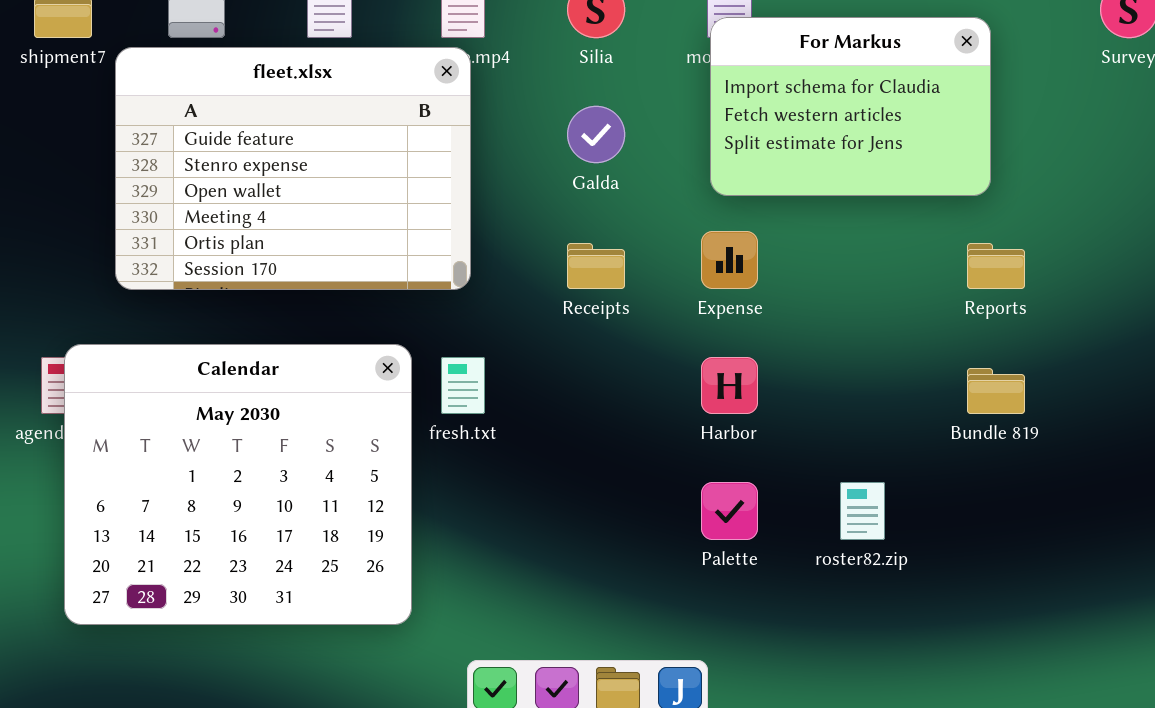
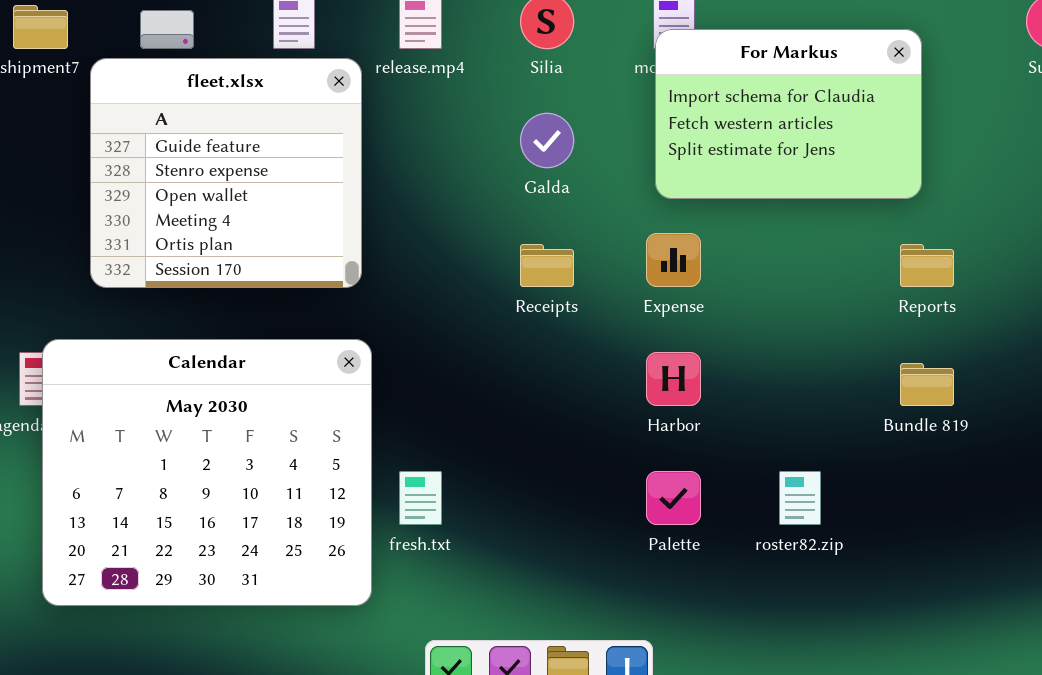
fleet.xlsx: [115,47,471,290] -> [90,58,362,288], resized
fresh.txt: [441,357,485,414] -> [399,471,442,525], moved

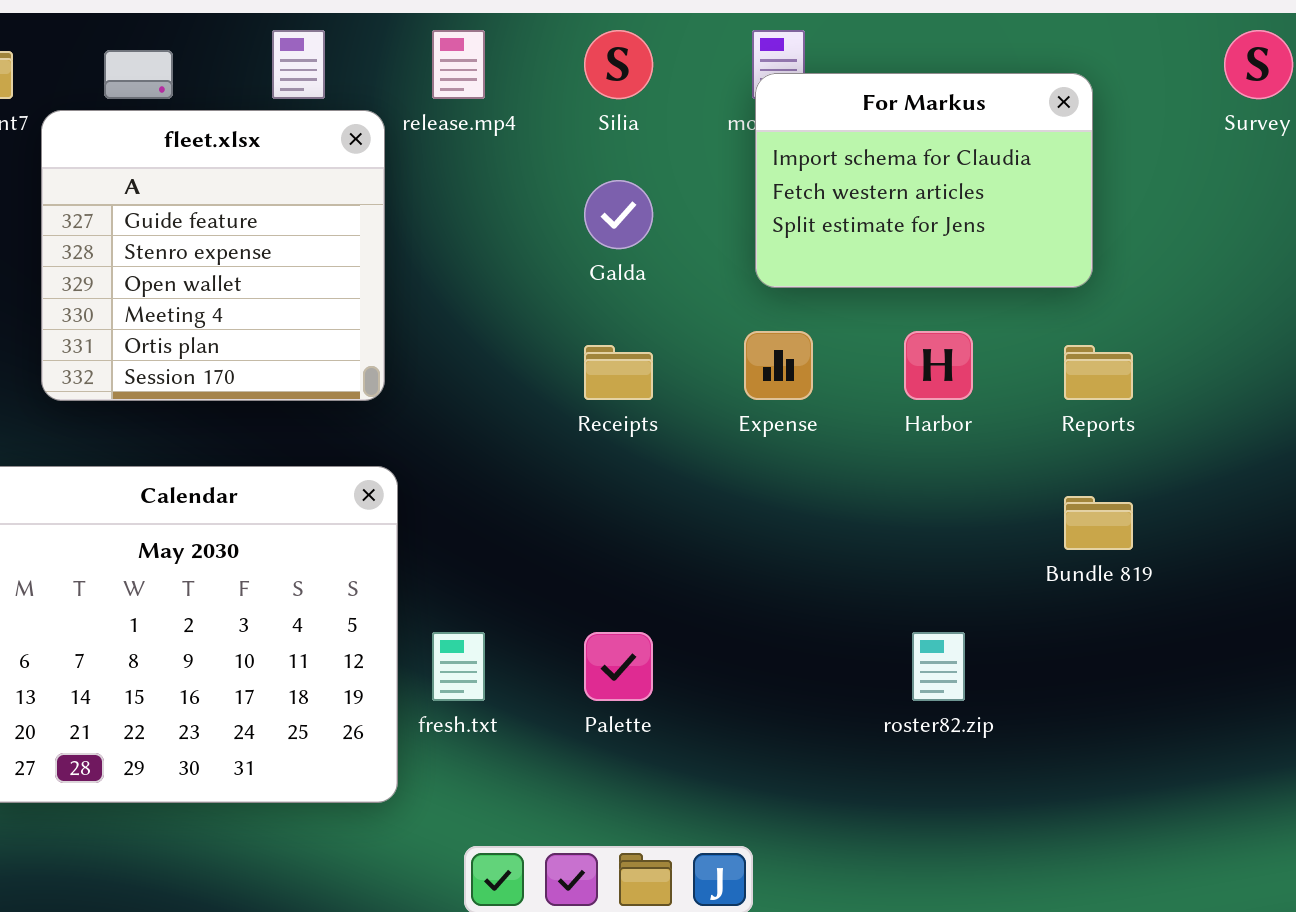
Harbor: [646,352,701,406] -> [904,331,973,400], moved
Palette: [646,471,701,525] -> [584,632,653,701], moved

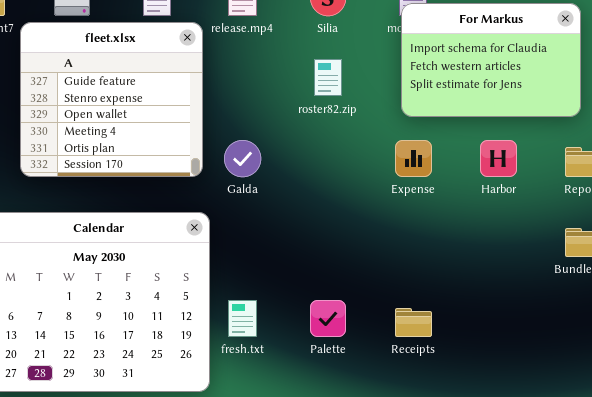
Galda: [584,180,653,249] -> [224,140,261,177], moved
Receipts: [584,345,653,400] -> [395,308,432,337], moved
roster82.zip: [912,632,965,701] -> [314,59,342,96], moved

